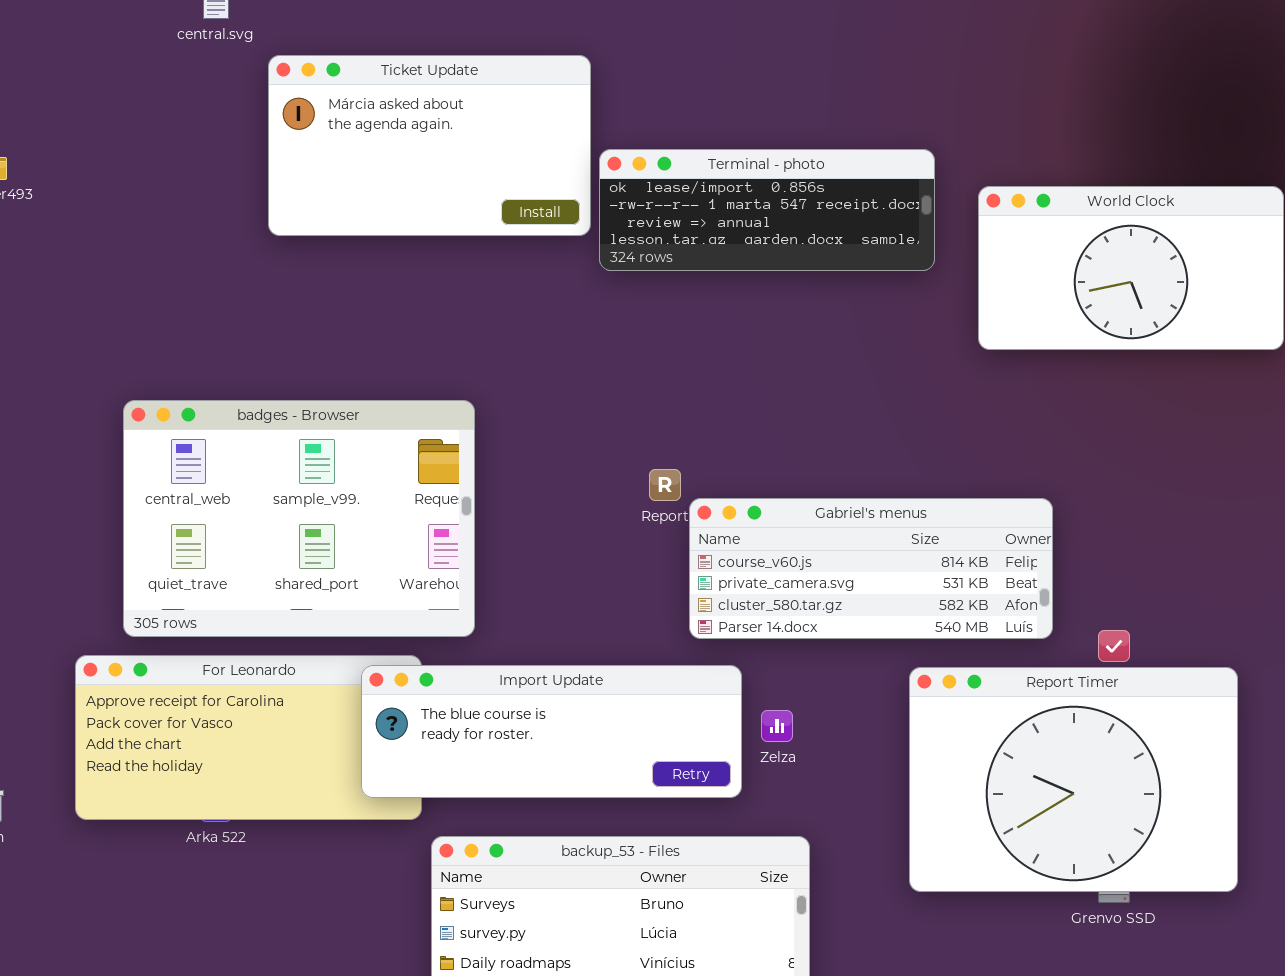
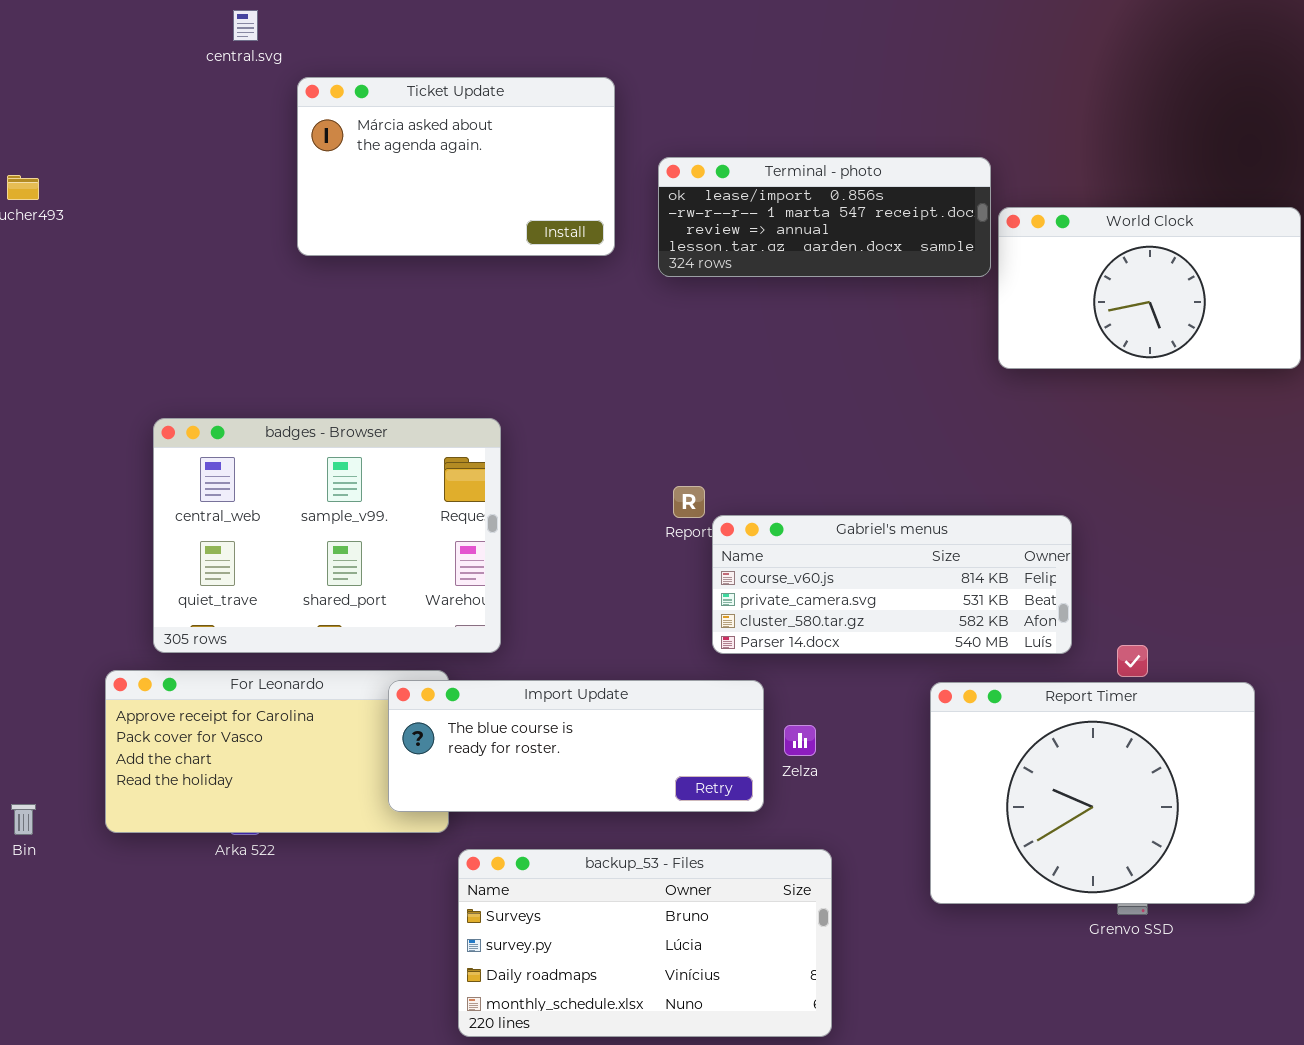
Terminal - photo: [599,149,935,271] -> [658,157,991,277], moved

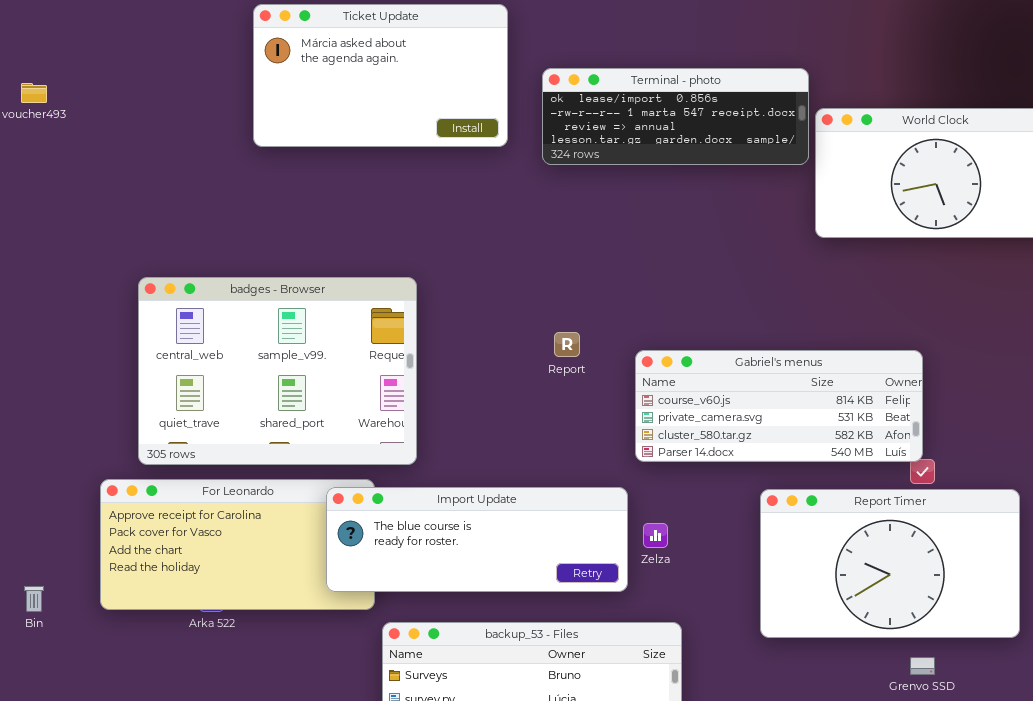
Gabriel's menus: [712,515,1072,654] -> [635,350,923,462], moved
Report Timer: [930,682,1255,904] -> [760,489,1020,638], resized

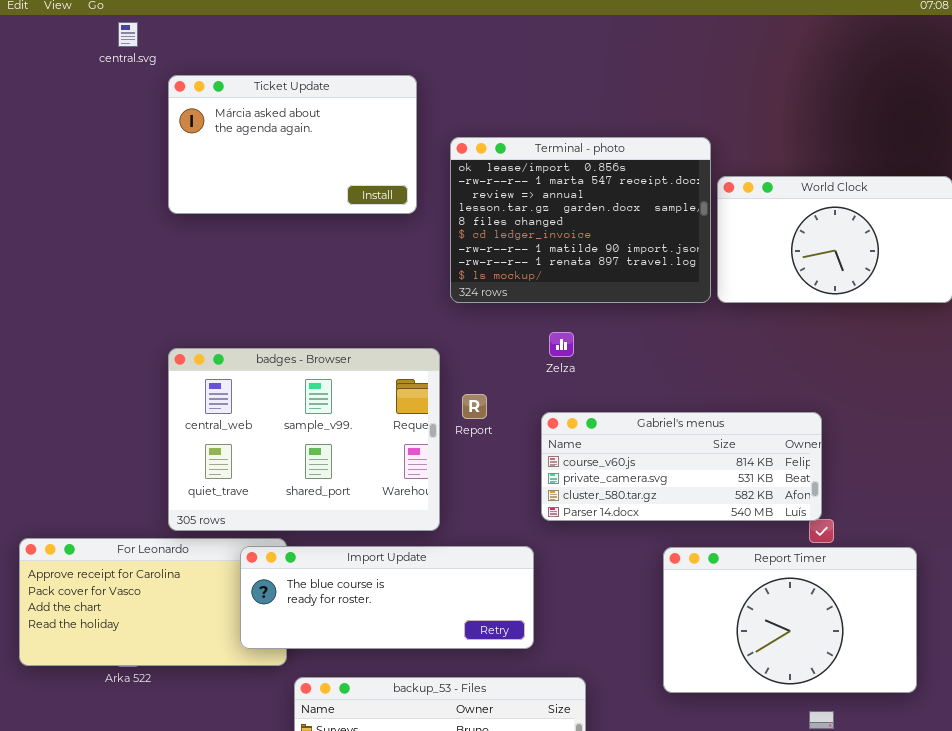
Terminal - photo: [542,68,809,165] -> [450,137,711,303], resized
badges - Browser: [138,277,417,465] -> [168,348,440,531], moved
Zelza: [643,523,668,548] -> [549,332,574,357], moved

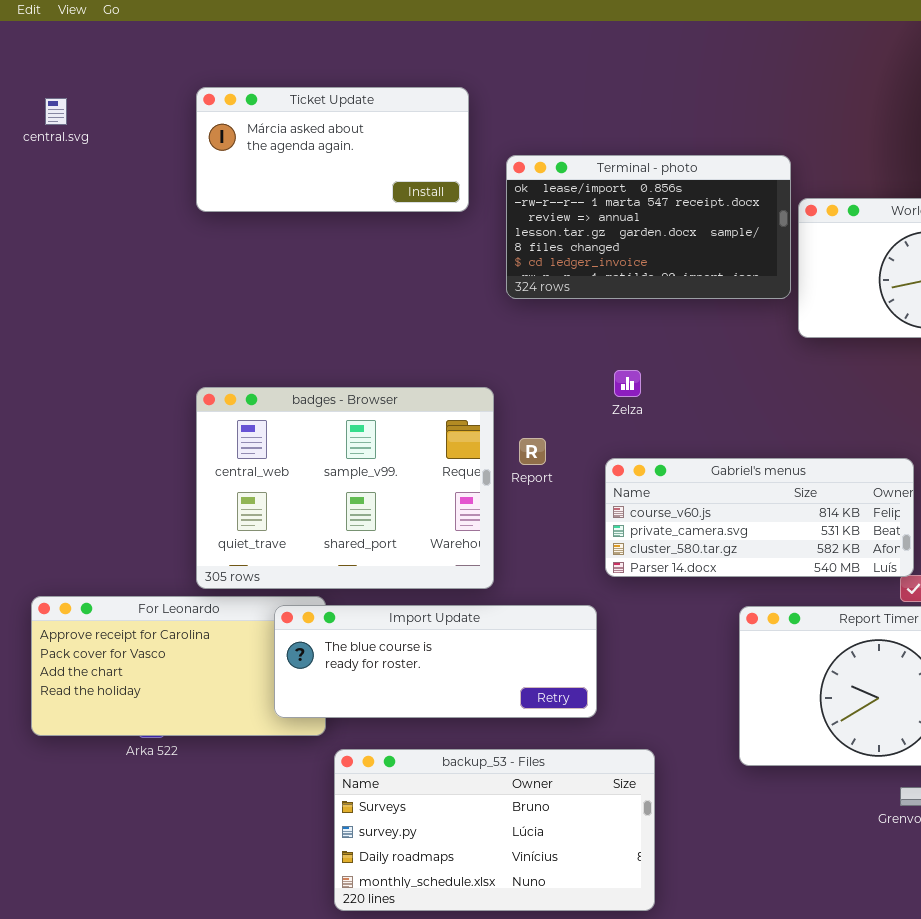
central.svg: [118,22,138,47] -> [45,98,67,125], moved
Ticket Update: [168,75,417,214] -> [196,87,469,212], resized
Terminal - photo: [450,137,711,303] -> [506,155,791,299], resized

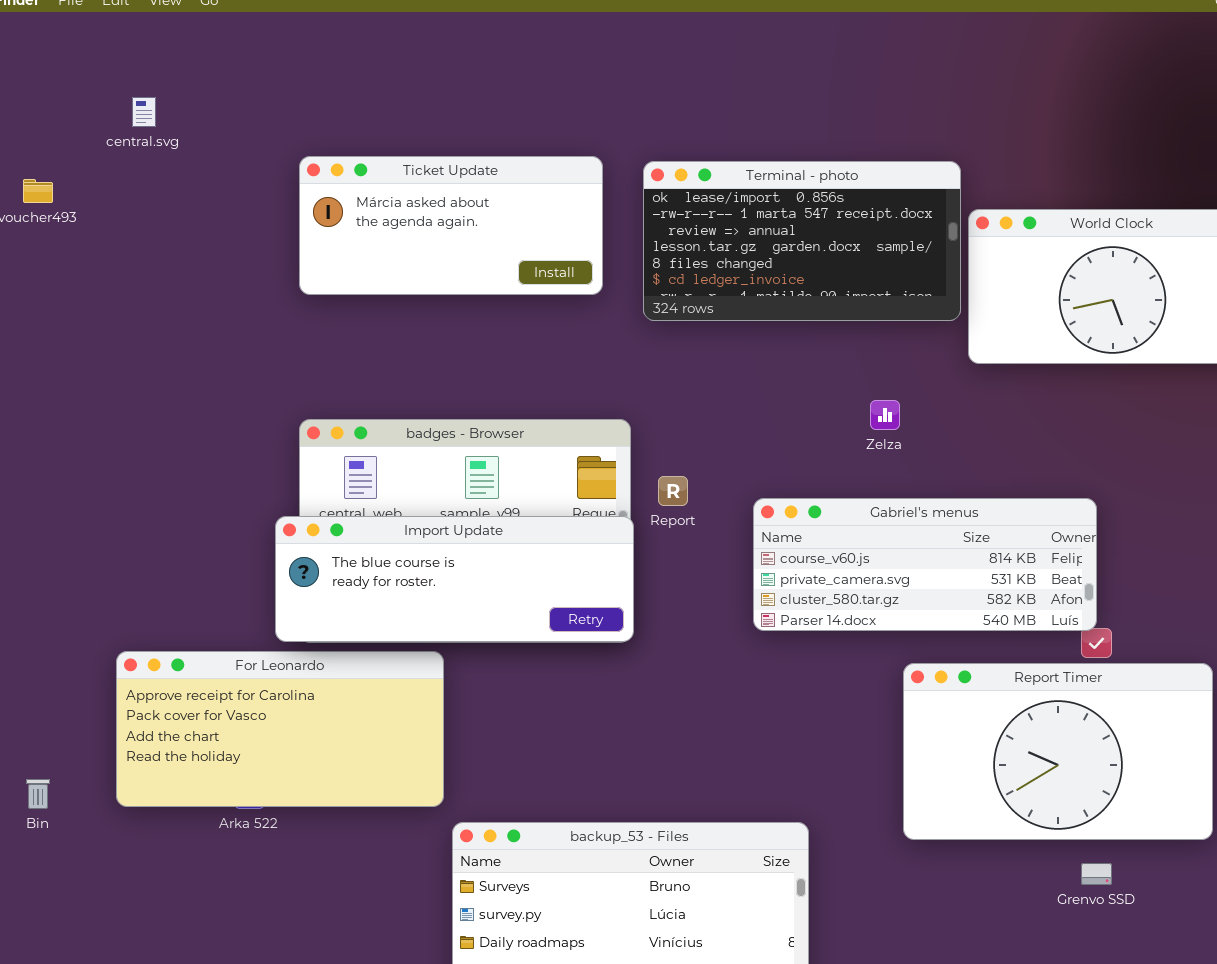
Ticket Update: [196,87,469,212] -> [299,156,603,295], moved
Zelza: [614,370,641,397] -> [870,400,900,430], moved
Import Update: [274,605,597,718] -> [275,516,634,642], moved

